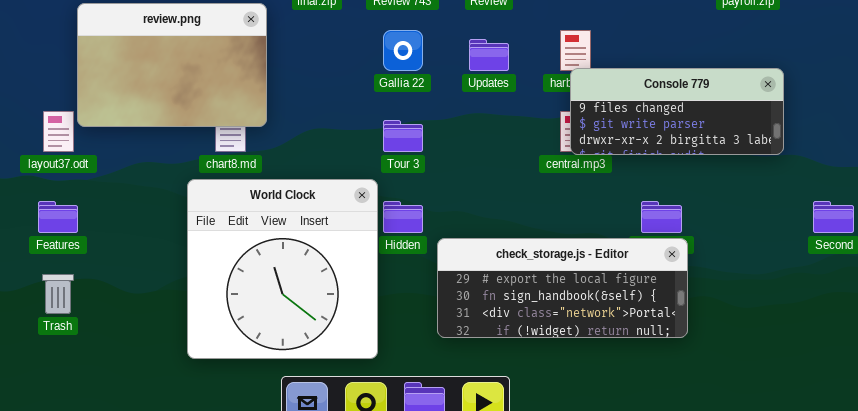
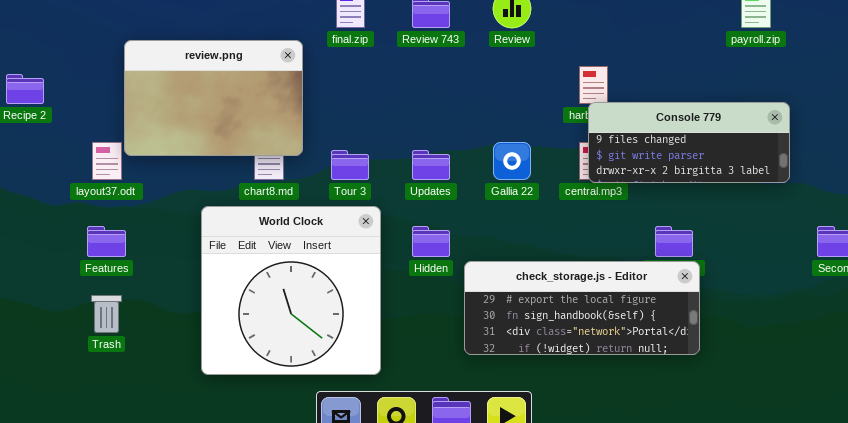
Gallia 22: [383,30,423,71] -> [493,142,531,180], moved
Updates: [469,39,509,71] -> [412,150,450,180], moved
Tour 3: [383,120,423,152] -> [331,150,369,180], moved
World Clock: [187,179,378,359] -> [201,206,381,375], moved

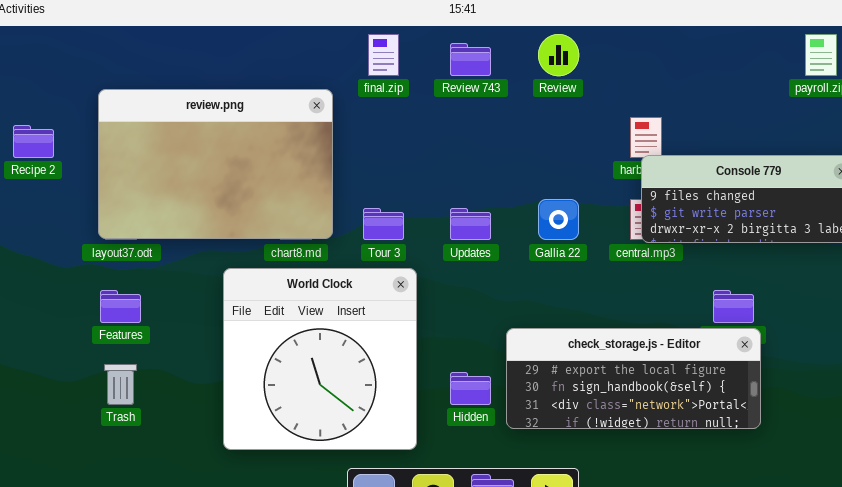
review.png: [124,40,303,156] -> [98,89,333,239], resized
Hidden: [412,226,450,257] -> [450,372,491,405], moved

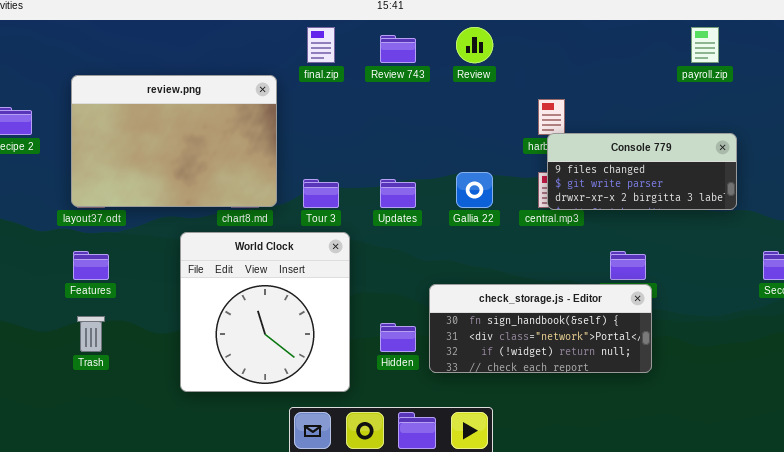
check_storage.js - Editor: [506,328,761,429] -> [429,284,652,373], scrolled down 1 row

